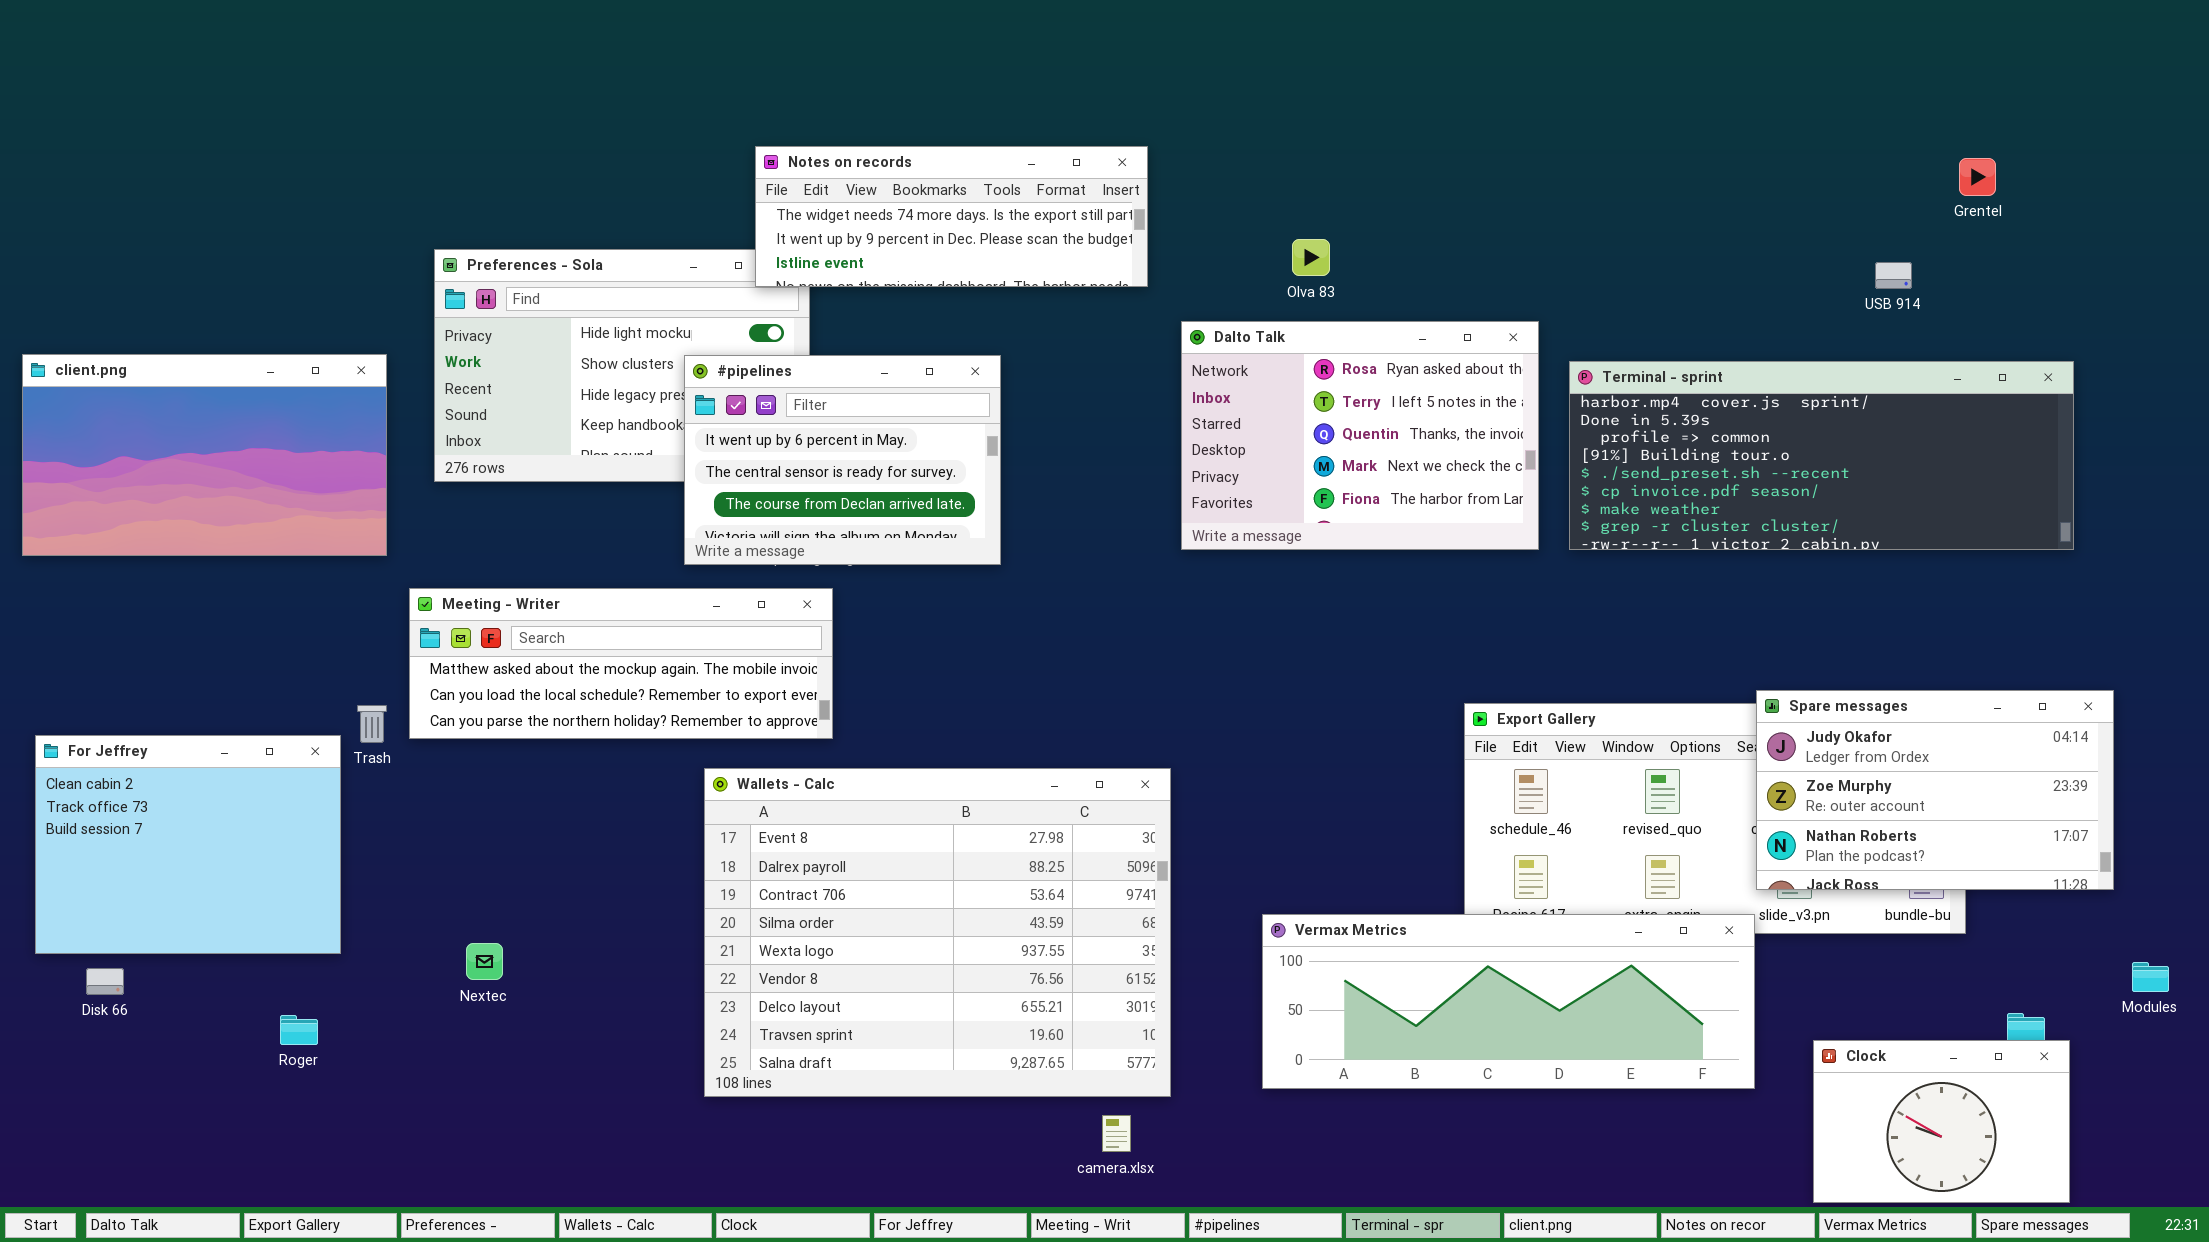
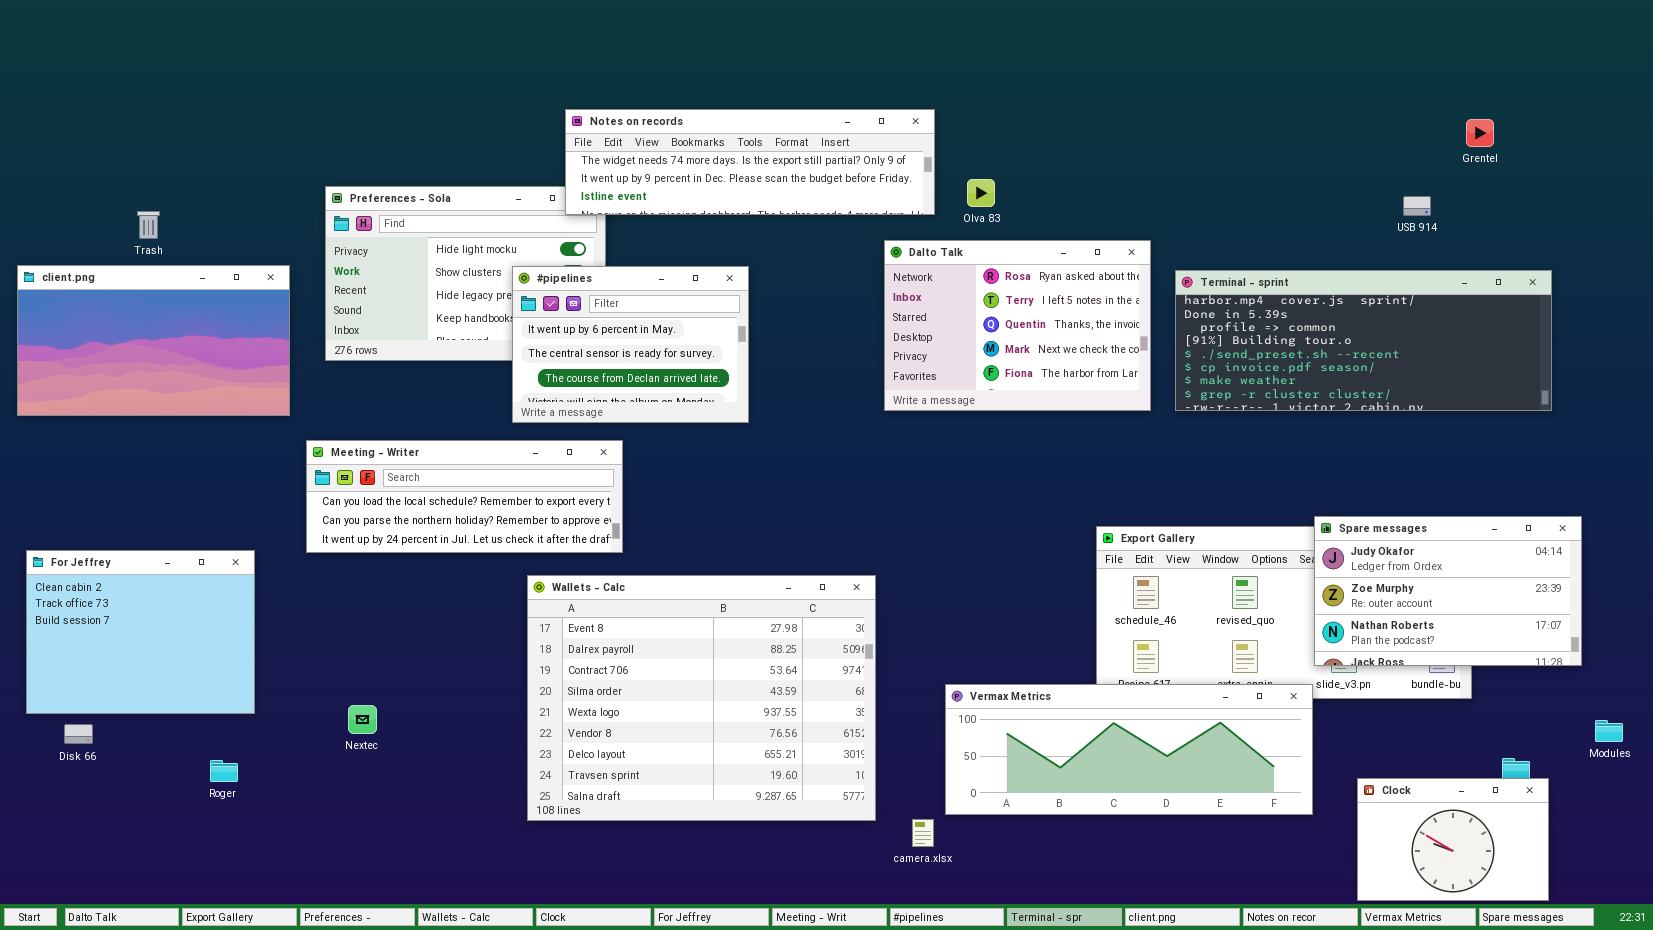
Notes on records: [755,146,1148,287] -> [565,109,935,215], resized
Meeting - Writer: [409,588,833,739] -> [306,440,623,553], scrolled down 1 row
Trash: [357,705,387,743] -> [137,211,160,239], moved
camera.xlsx: [1102,1115,1131,1152] -> [912,819,934,847], moved

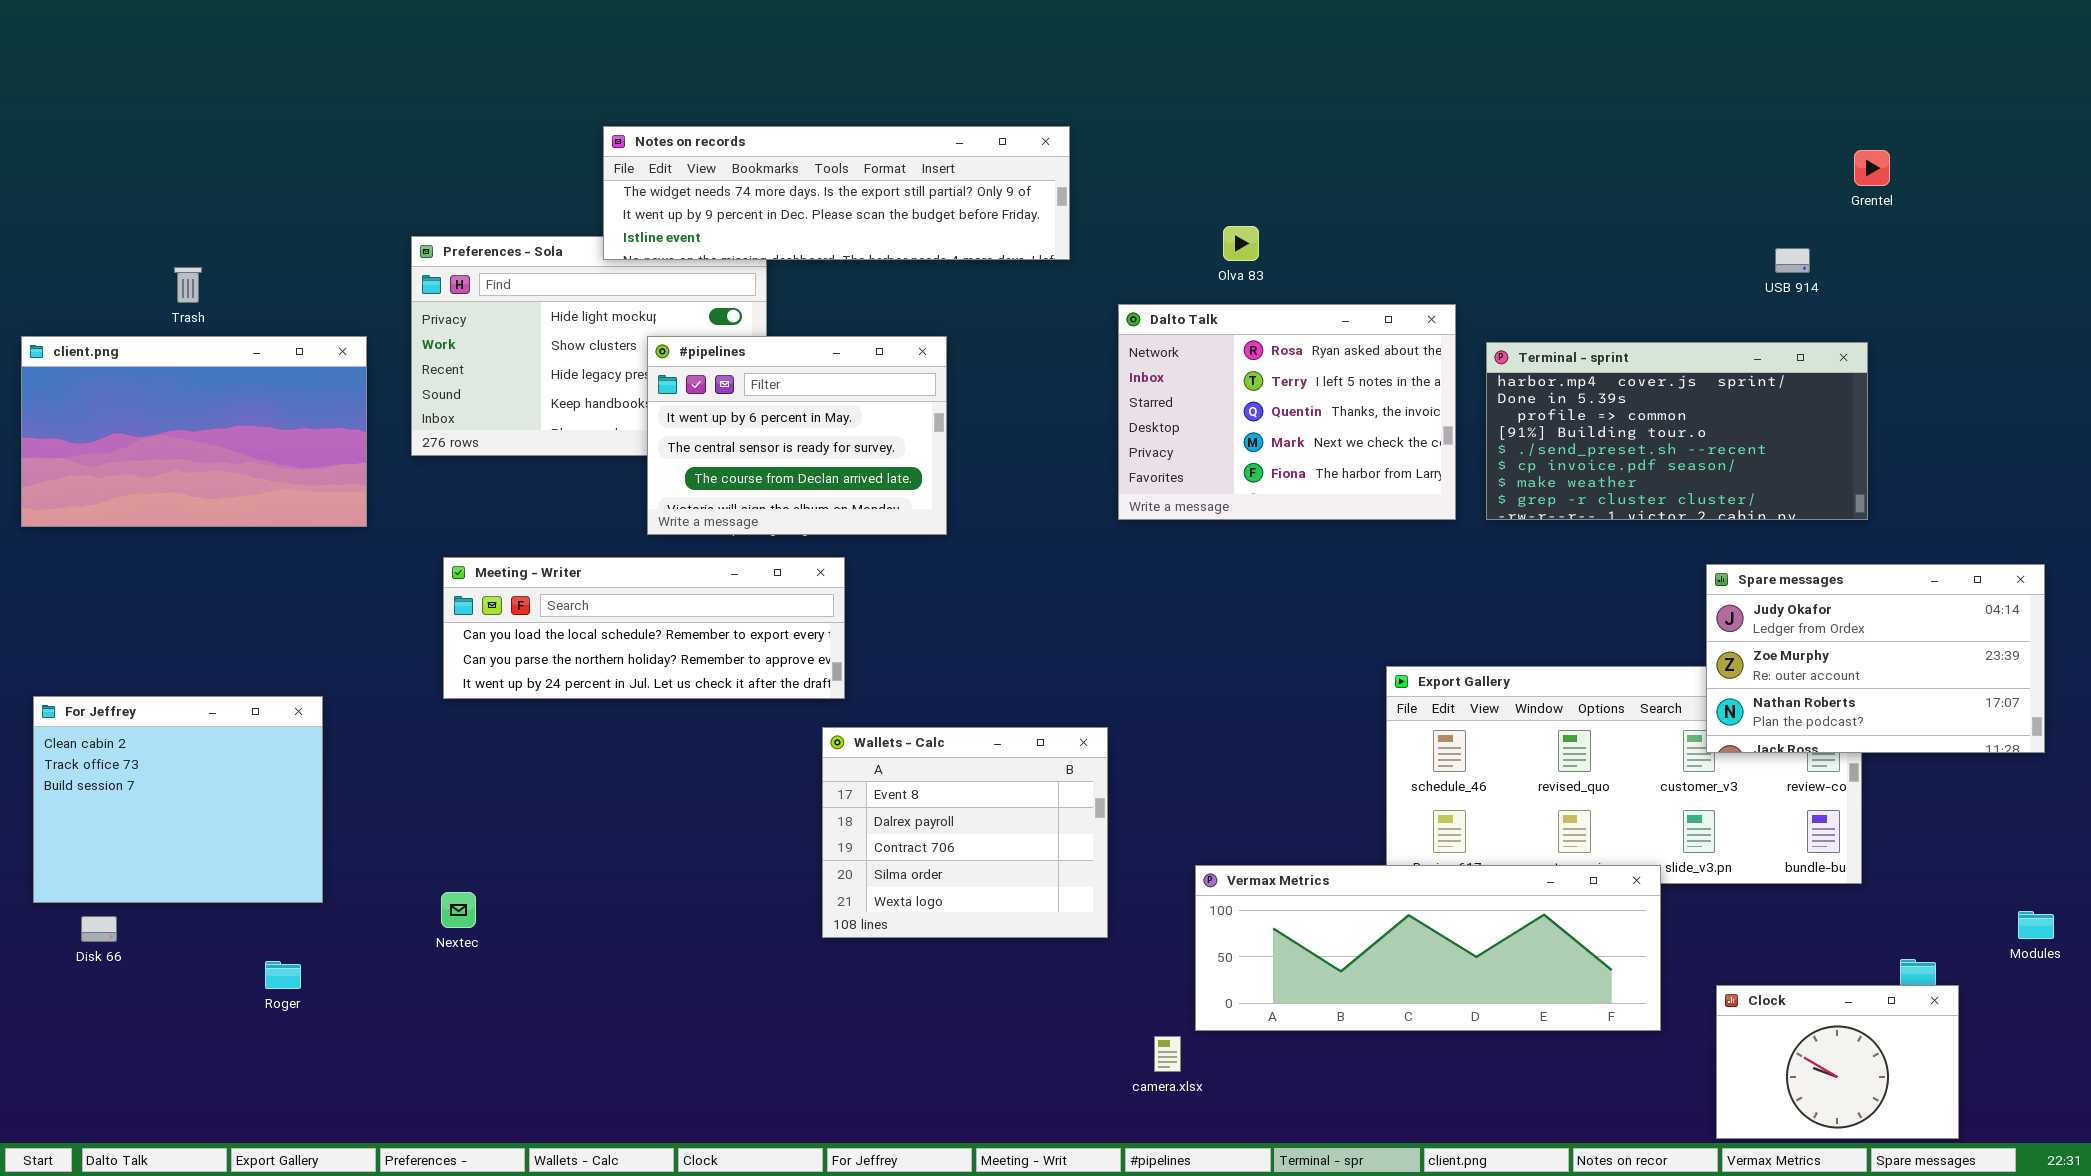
Notes on records: [565,109,935,215] -> [603,126,1070,260], moved
Terminal - sprint: [1175,270,1552,411] -> [1486,342,1868,520], resized
Meeting - Writer: [306,440,623,553] -> [443,557,845,699], moved
Spare messages: [1314,516,1582,666] -> [1706,564,2045,753], moved
Wallets - Calc: [527,575,876,821] -> [822,727,1108,938], resized

